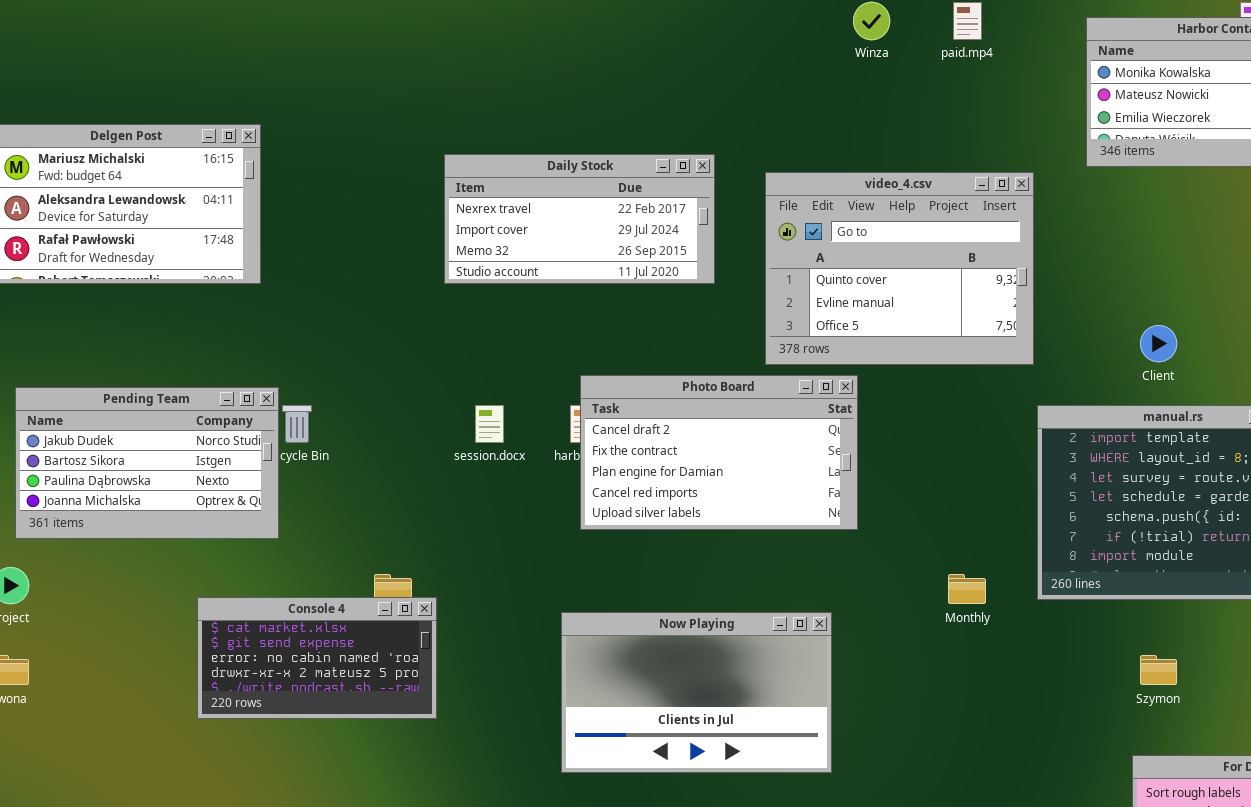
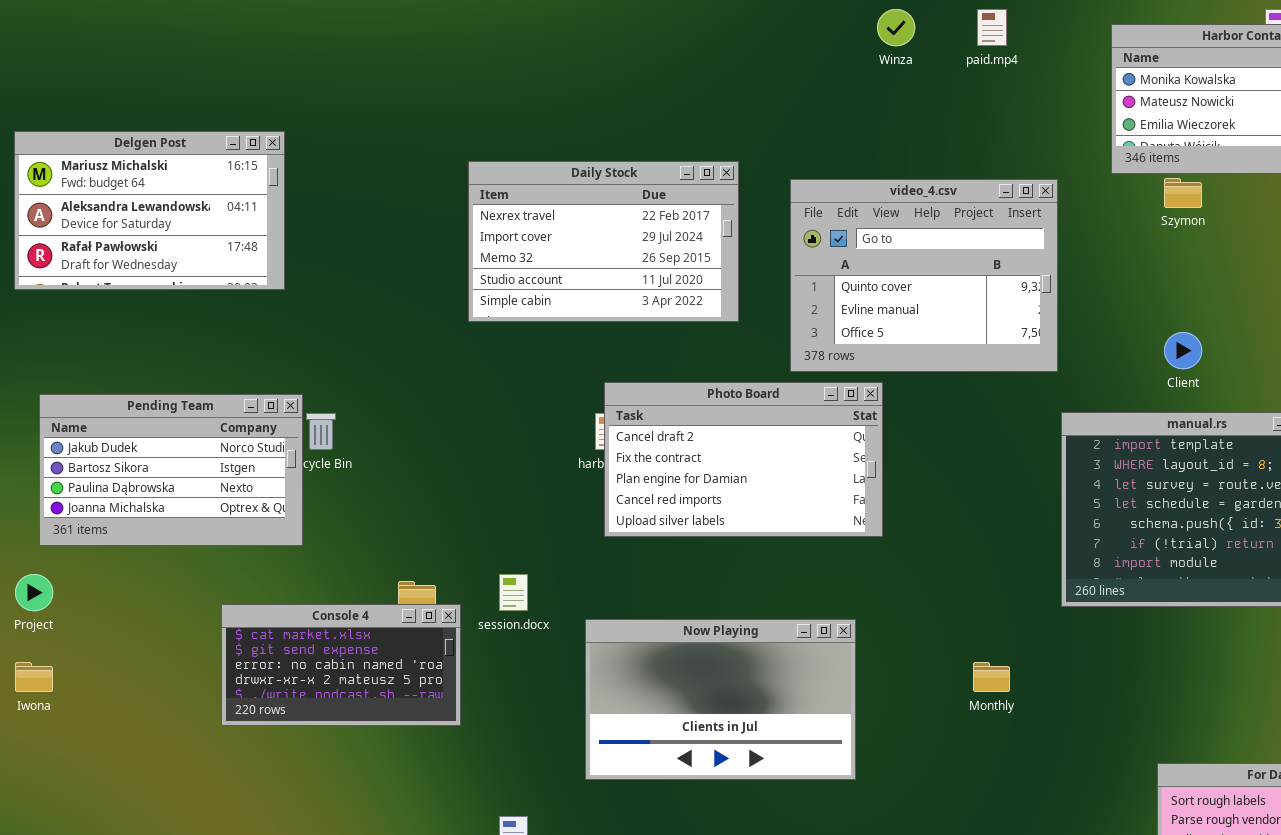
Daily Stock: [444,154,715,284] -> [468,161,739,322], resized
session.docx: [475,405,504,443] -> [499,574,528,611], moved
Monthly: [948,574,986,604] -> [973,662,1010,692], moved
Szymon: [1140,655,1177,685] -> [1164,178,1202,208], moved

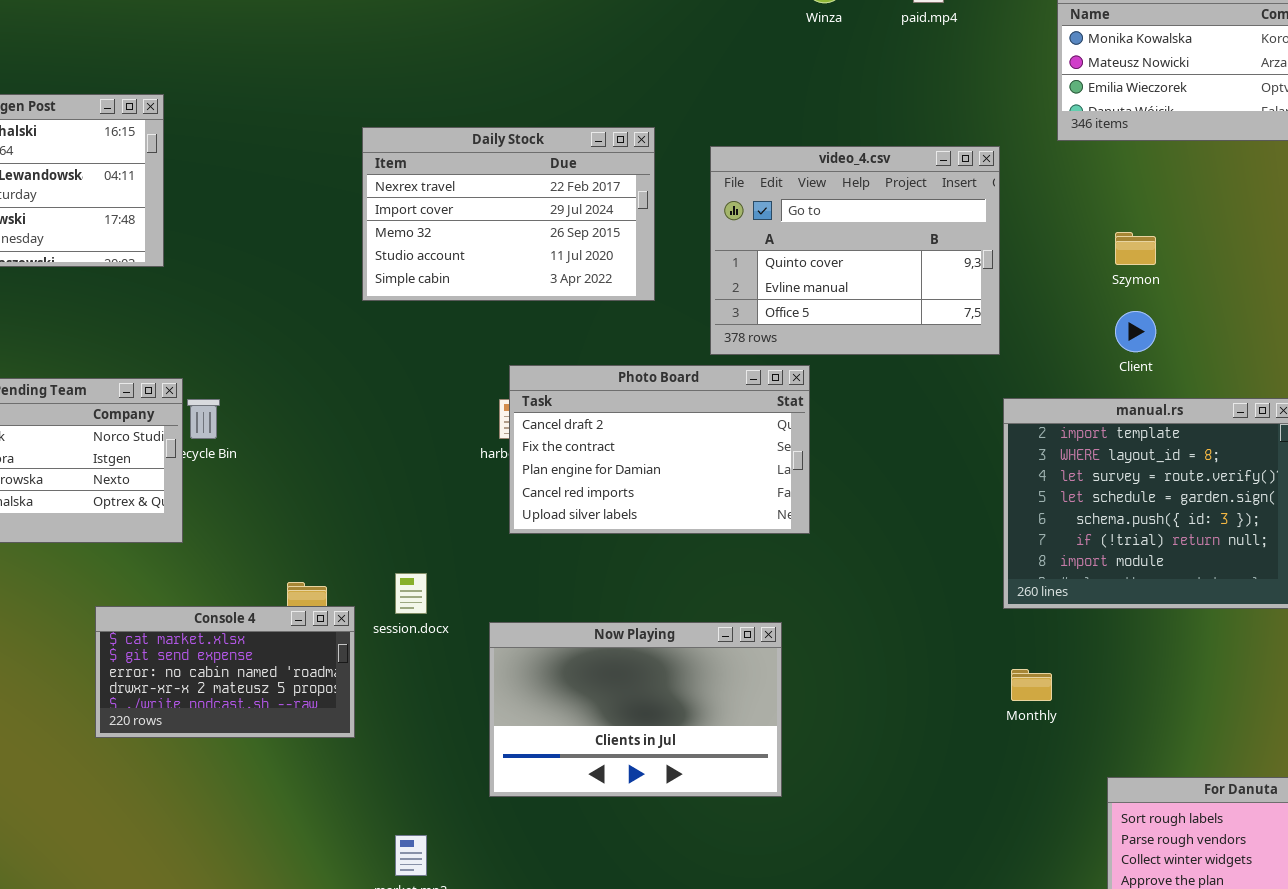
Szymon: [1164,178,1202,208] -> [1115,232,1156,265], moved
Monthly: [973,662,1010,692] -> [1011,669,1052,701], moved

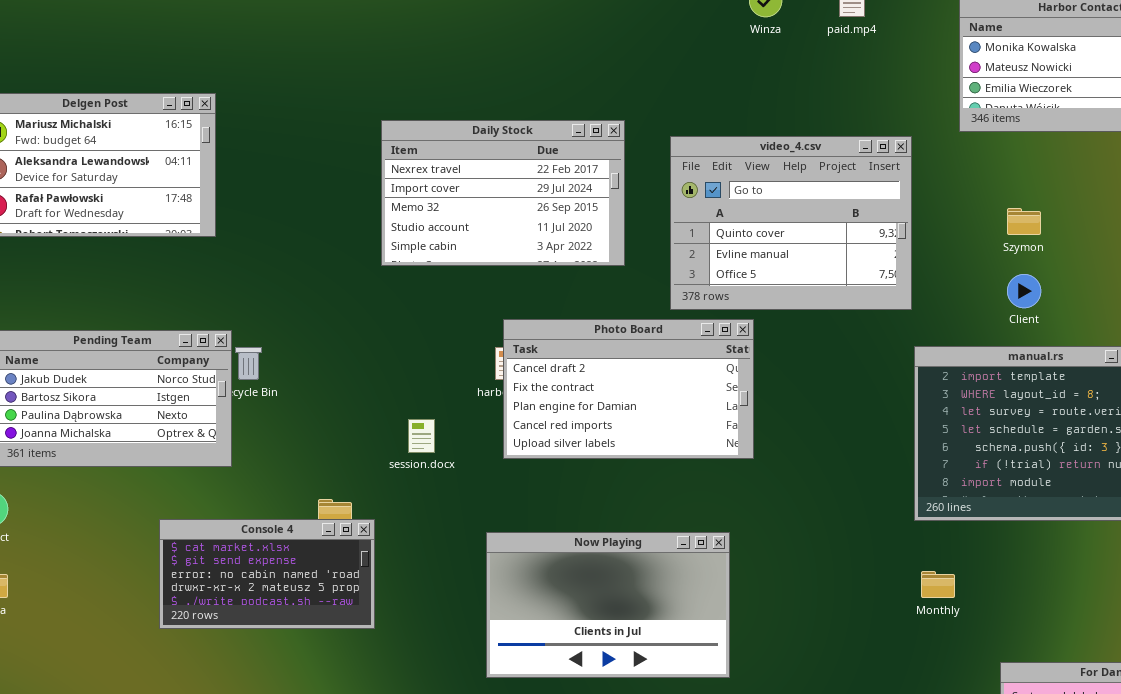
session.docx: [395,573,427,614] -> [408,419,435,453], moved

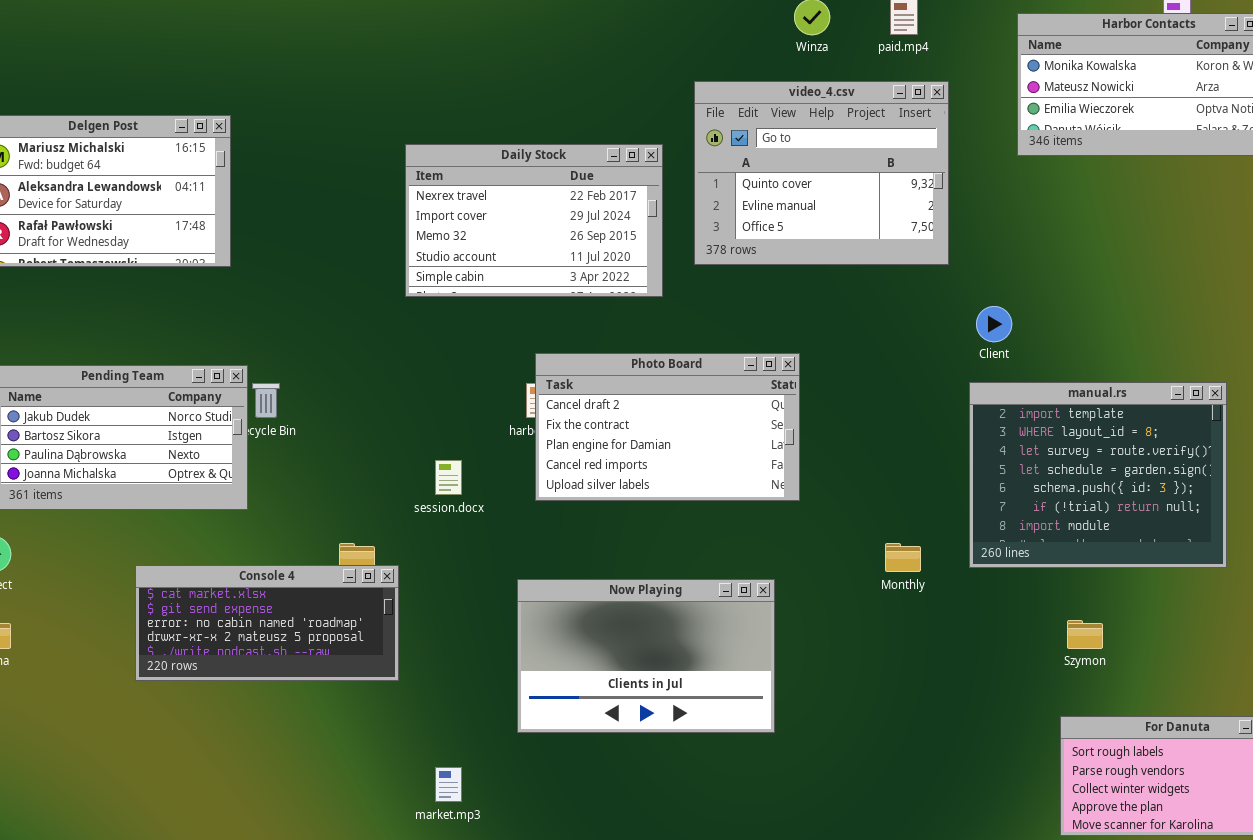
video_4.csv: [670,136,912,310] -> [694,81,949,265], moved
Szymon: [1007,208,1041,235] -> [1067,620,1103,649], moved
Client: [1007,274,1041,308] -> [976,306,1012,342], moved
Console 4: [159,519,375,629] -> [135,565,399,681], resized
Monthly: [921,571,955,598] -> [885,543,921,572], moved

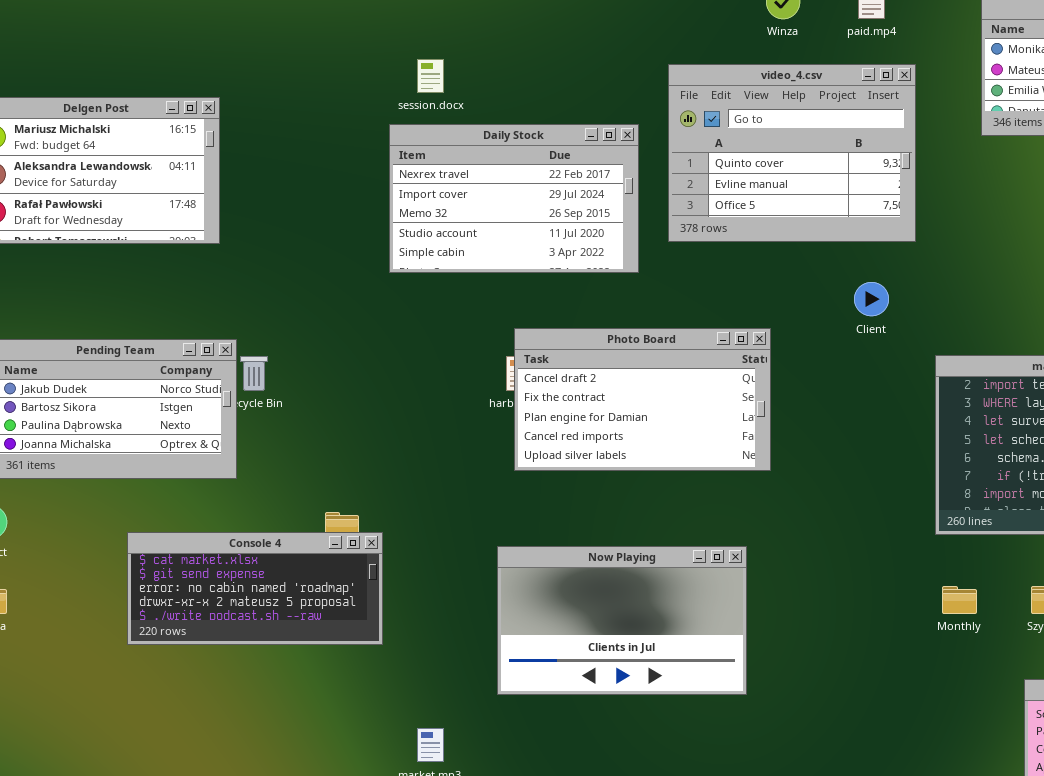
Client: [976,306,1012,342] -> [854,282,889,316], moved
session.docx: [435,460,462,495] -> [417,59,444,93], moved
Monthly: [885,543,921,572] -> [942,586,977,614], moved

